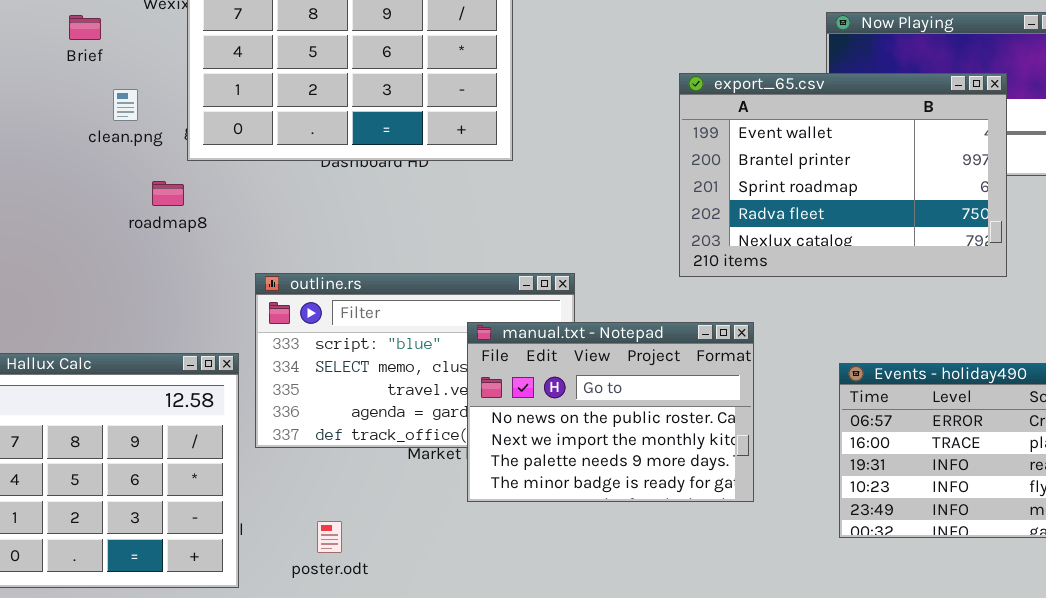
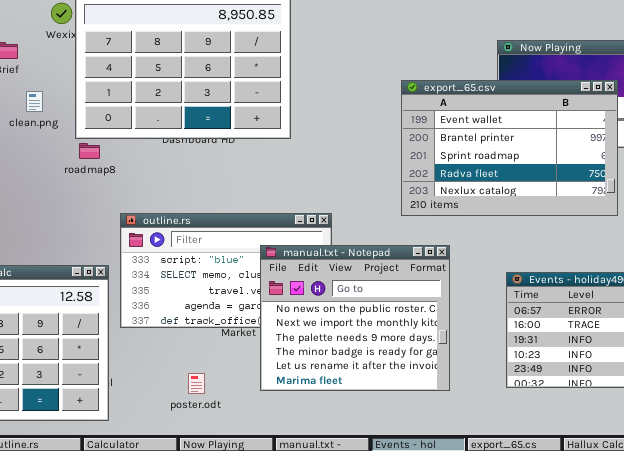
roadmap8: [152,181,184,206] -> [79,143,100,159], moved
manual.txt - Notepad: [467,322,754,502] -> [260,245,450,391], resized
poster.odt: [317,521,342,553] -> [188,373,205,394], moved

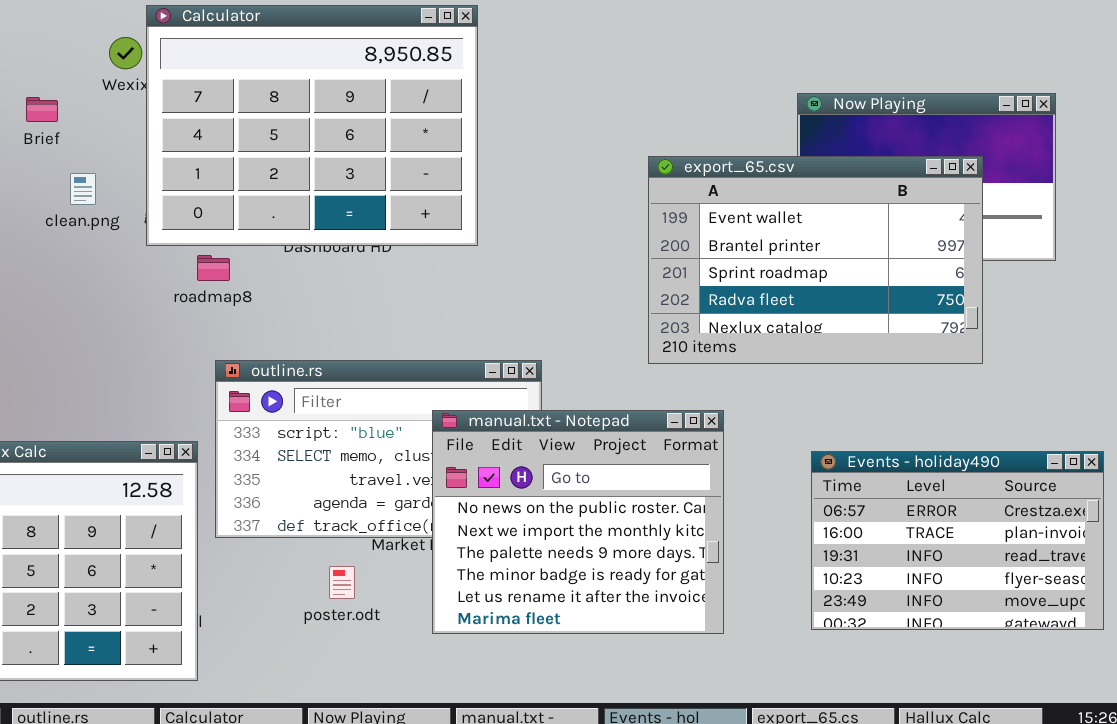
roadmap8: [79,143,100,159] -> [197,255,230,281], moved
poster.odt: [188,373,205,394] -> [329,566,355,599], moved

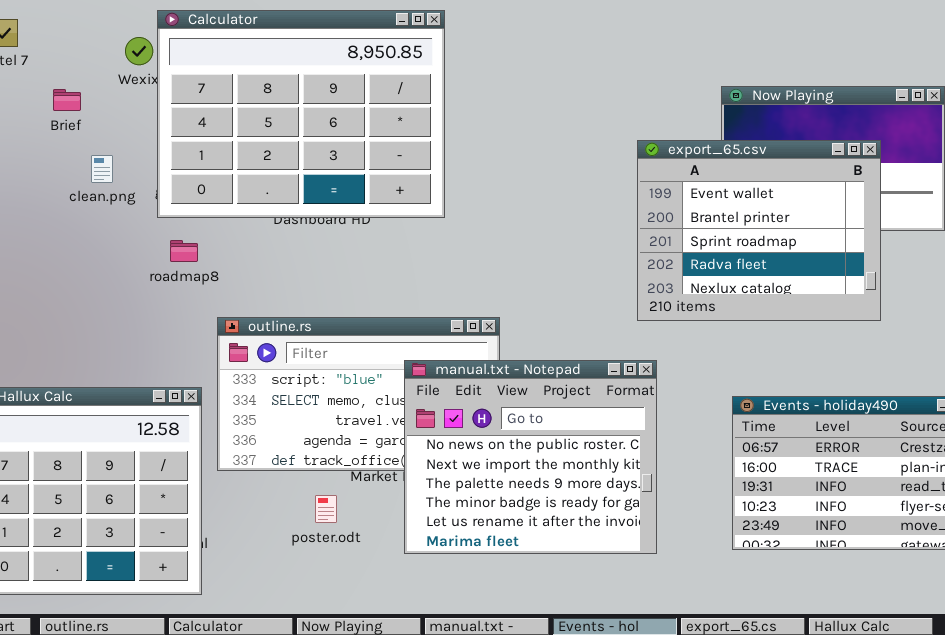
export_65.csv: [648,156,983,364] -> [637,140,881,321], resized
roadmap8: [197,255,230,281] -> [170,240,198,262], moved

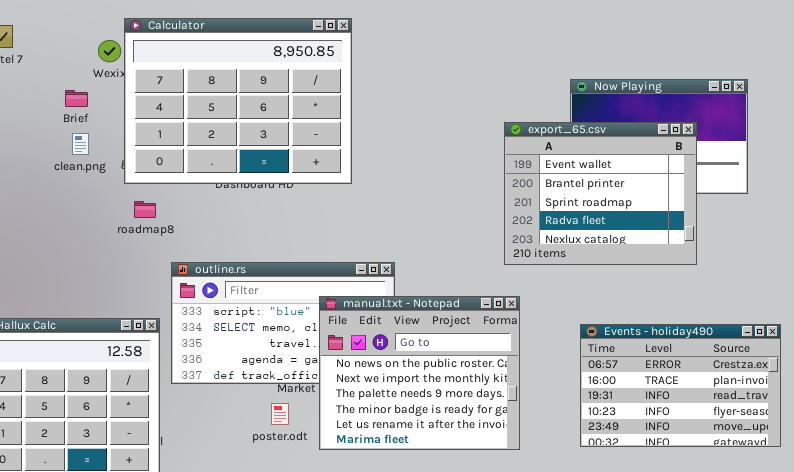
Brief: [53,89,81,111] -> [65,90,88,107], moved
poster.odt: [315,495,337,523] -> [271,403,289,425], moved

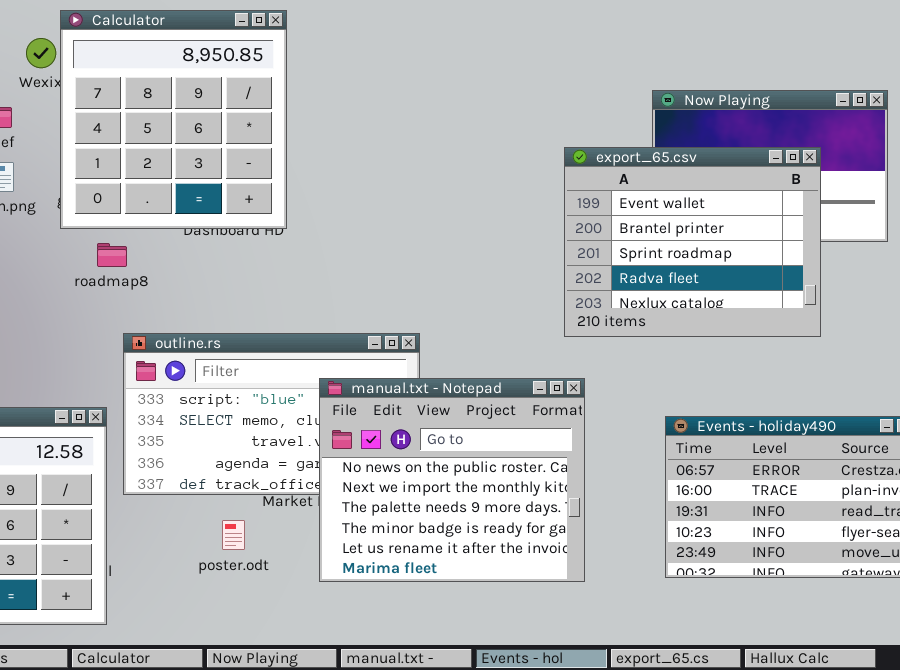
Calculator: [124,18,352,184] -> [60,10,287,229], resized
roadmap8: [134,201,156,218] -> [97,243,127,267], moved
poster.odt: [271,403,289,425] -> [222,520,245,550], moved

